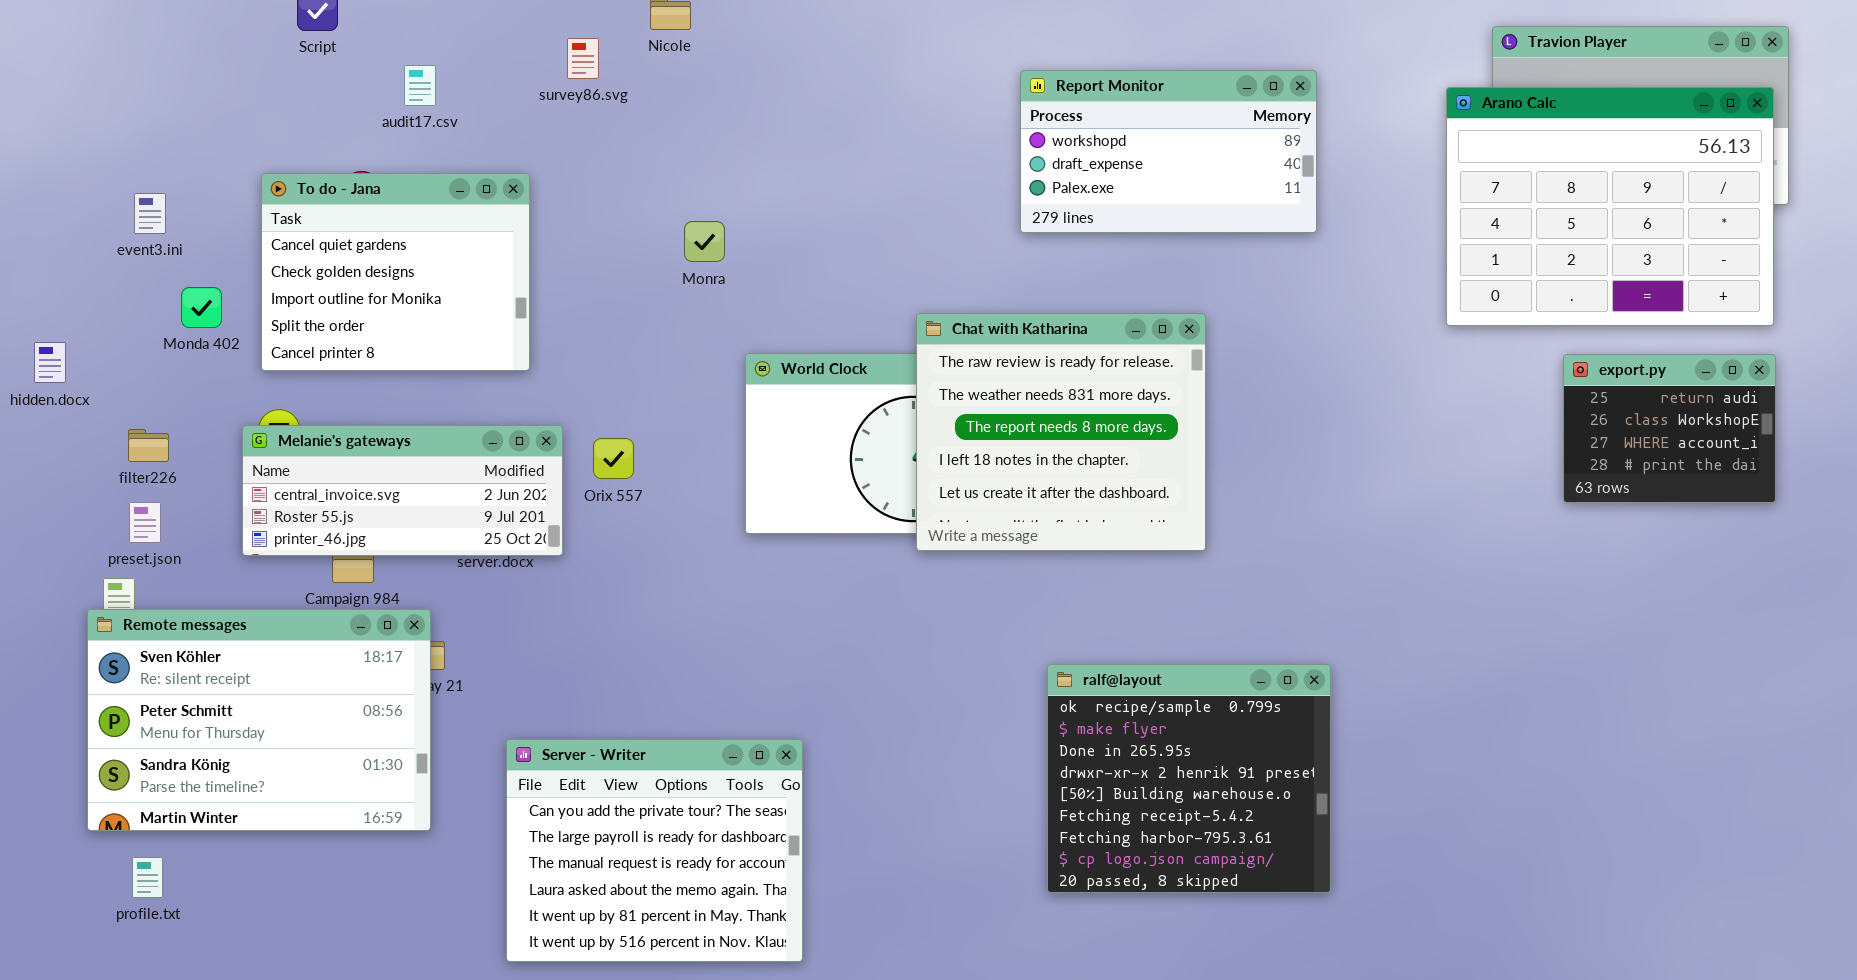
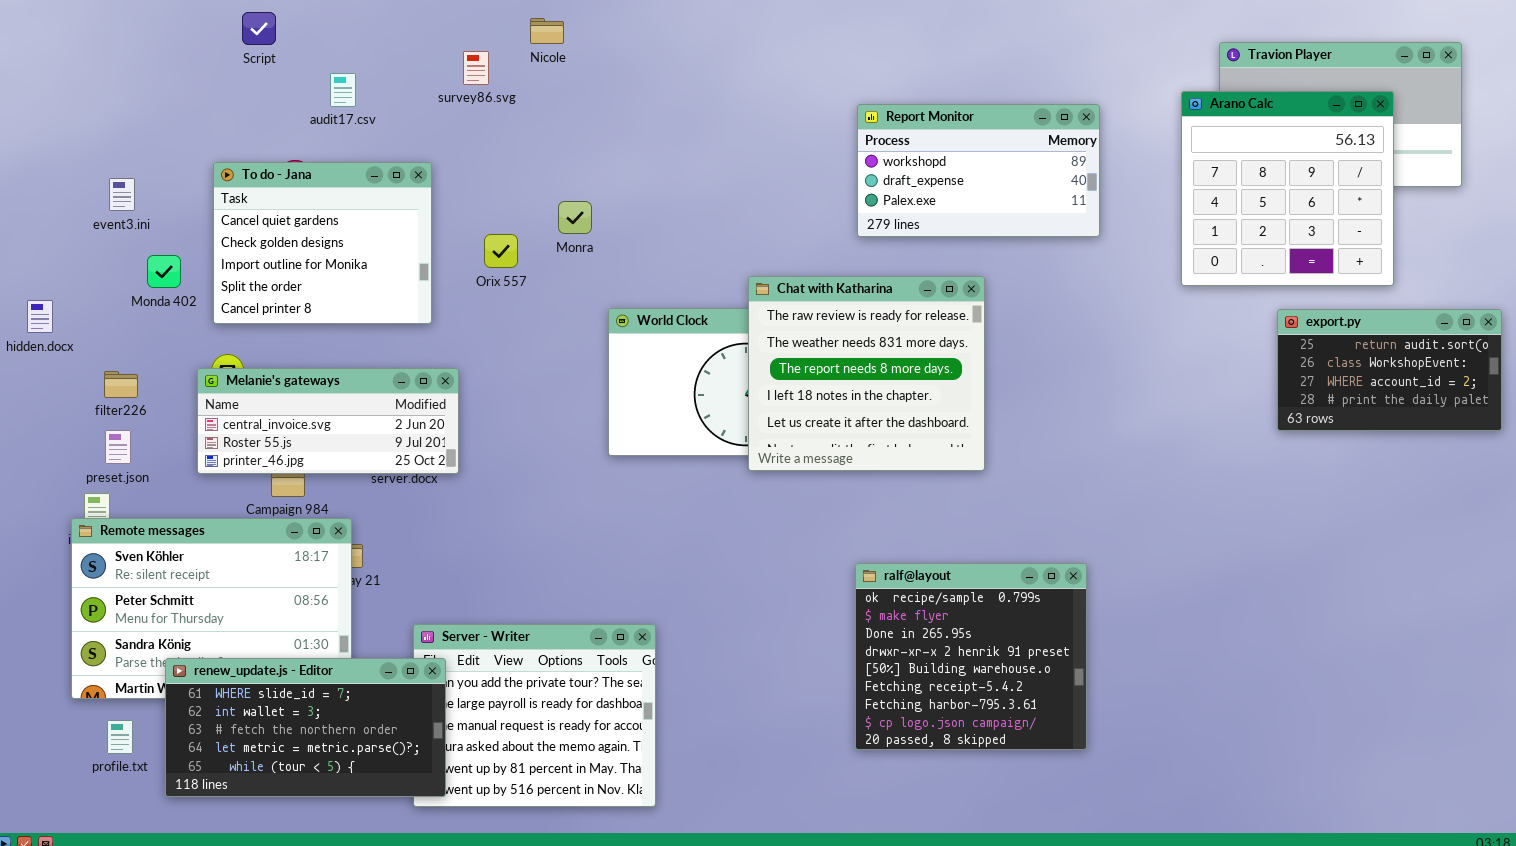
Report Monitor: [1020,70,1317,233] -> [857,104,1100,237], moved
Arano Calc: [1446,87,1774,326] -> [1181,91,1394,286], resized
export.py: [1563,354,1776,503] -> [1277,309,1502,431], resized
Orix 557: [593,438,634,479] -> [484,234,518,268], moved
renew_update.js - Editor: none -> [165,658,446,797], opened

